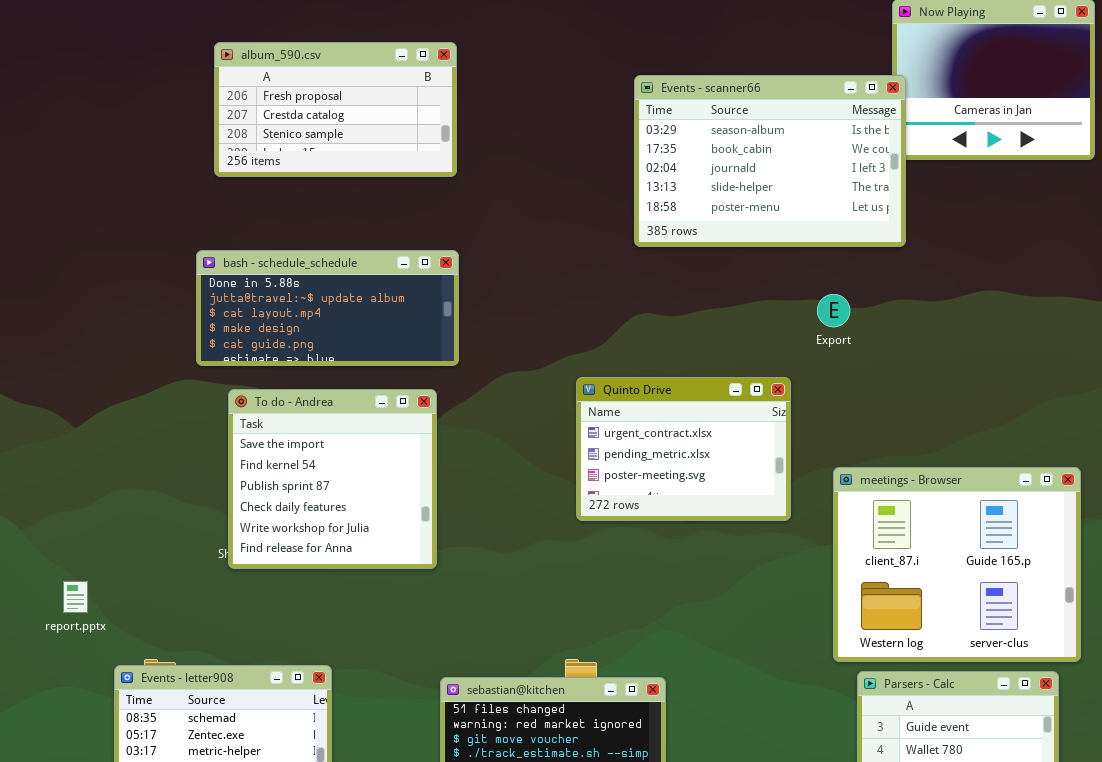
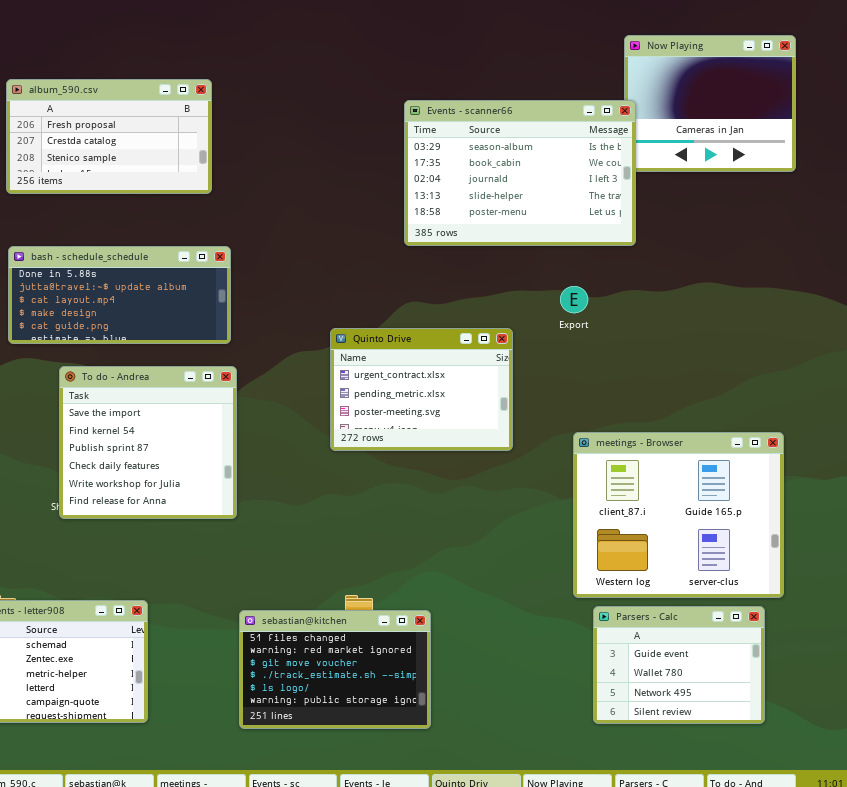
album_590.csv: [214,42,457,177] -> [6,79,212,194], moved
bash - schedule_schedule: [196,250,459,366] -> [8,246,231,344], moved
Quinto Drive: [576,377,791,521] -> [330,328,513,451], moved

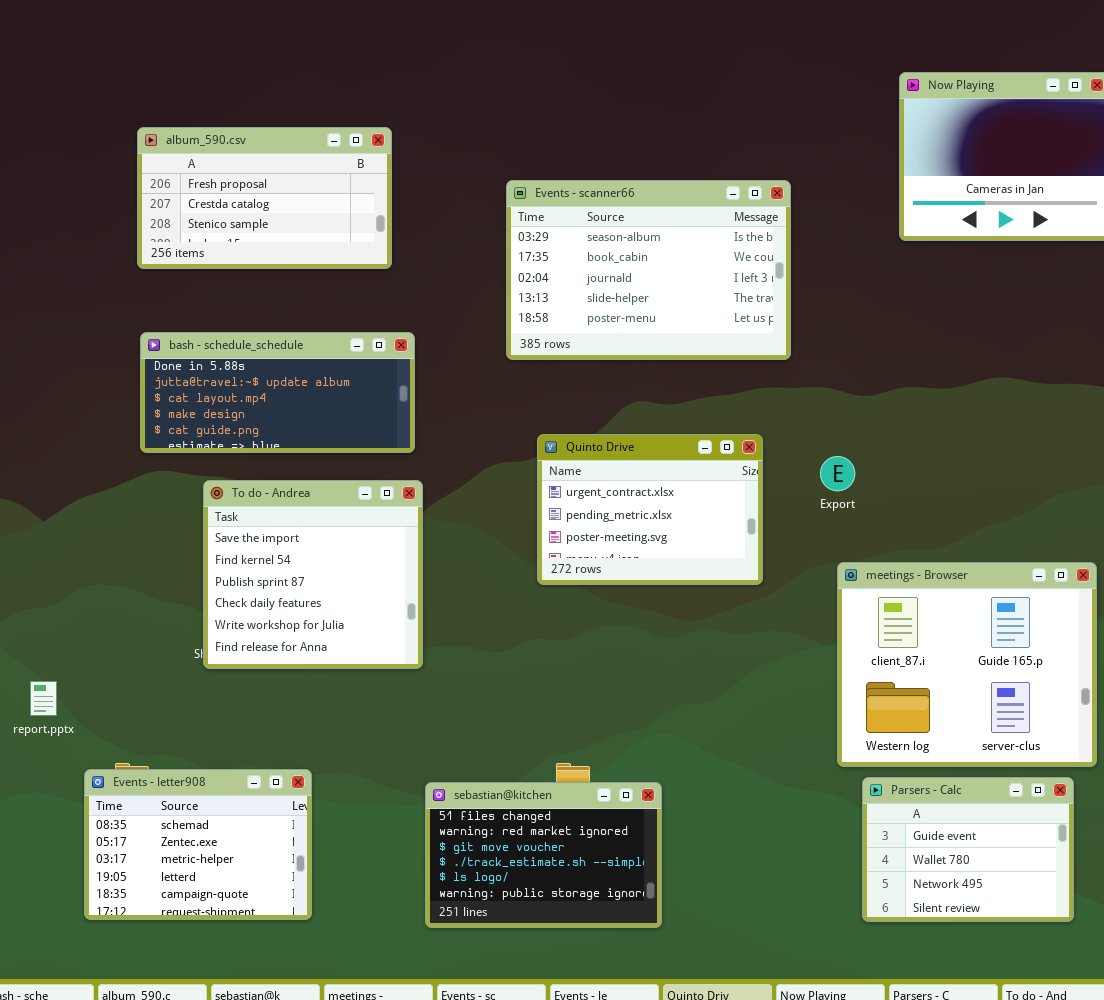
Events - scanner66: [404,100,636,246] -> [506,180,791,360], moved
Export: [560,286,588,313] -> [820,456,855,491], moved

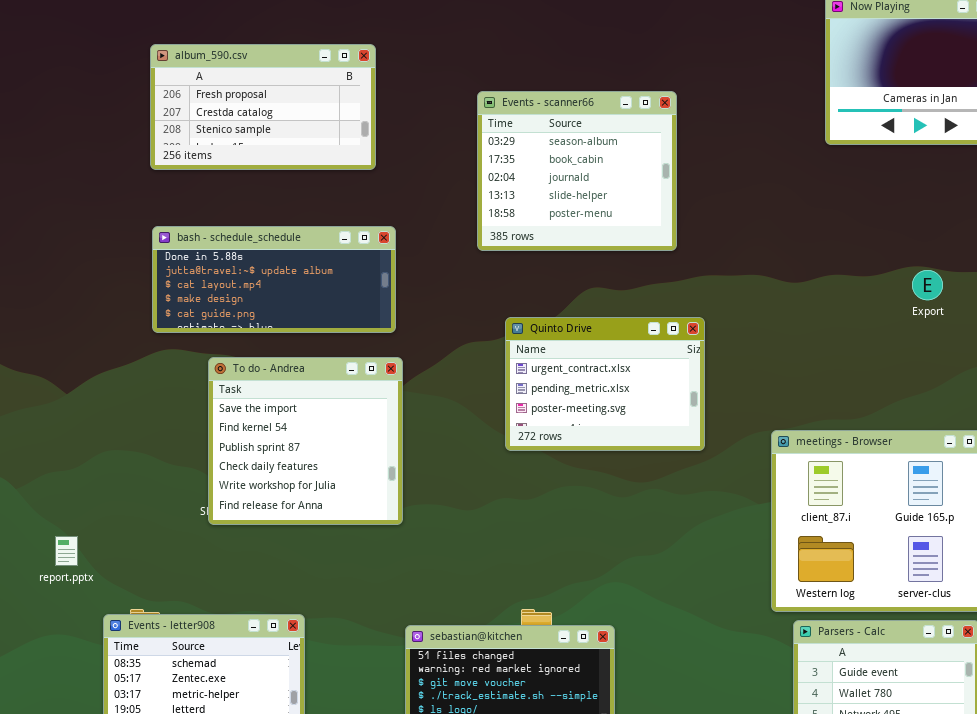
Events - scanner66: [506,180,791,360] -> [477,91,677,251], resized
Export: [820,456,855,491] -> [912,270,943,300], moved

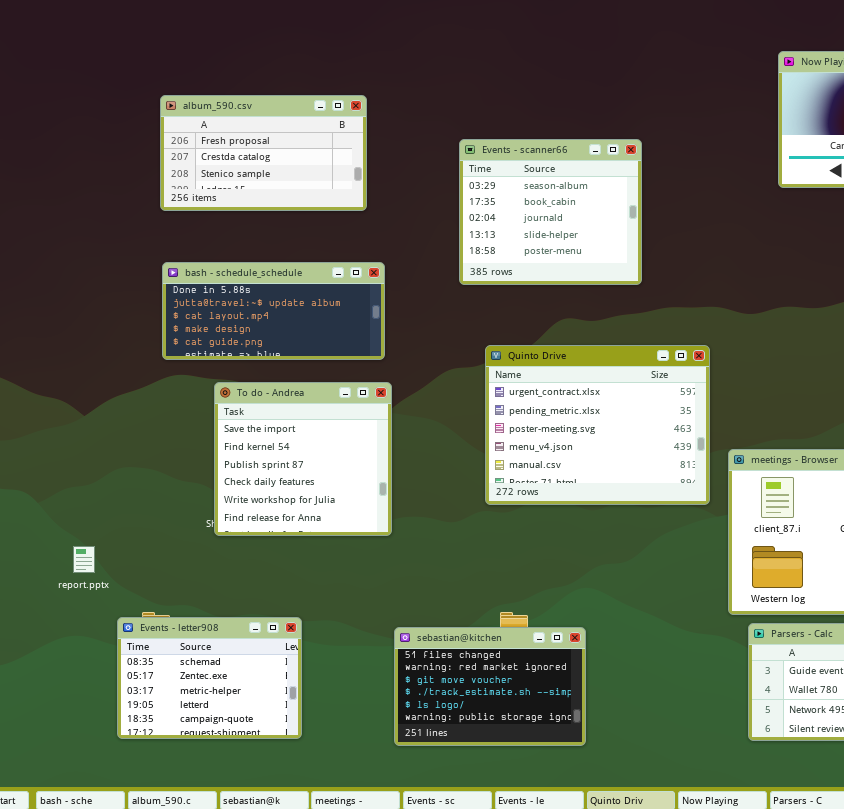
Quinto Drive: [505,317,705,451] -> [485,345,710,505], resized

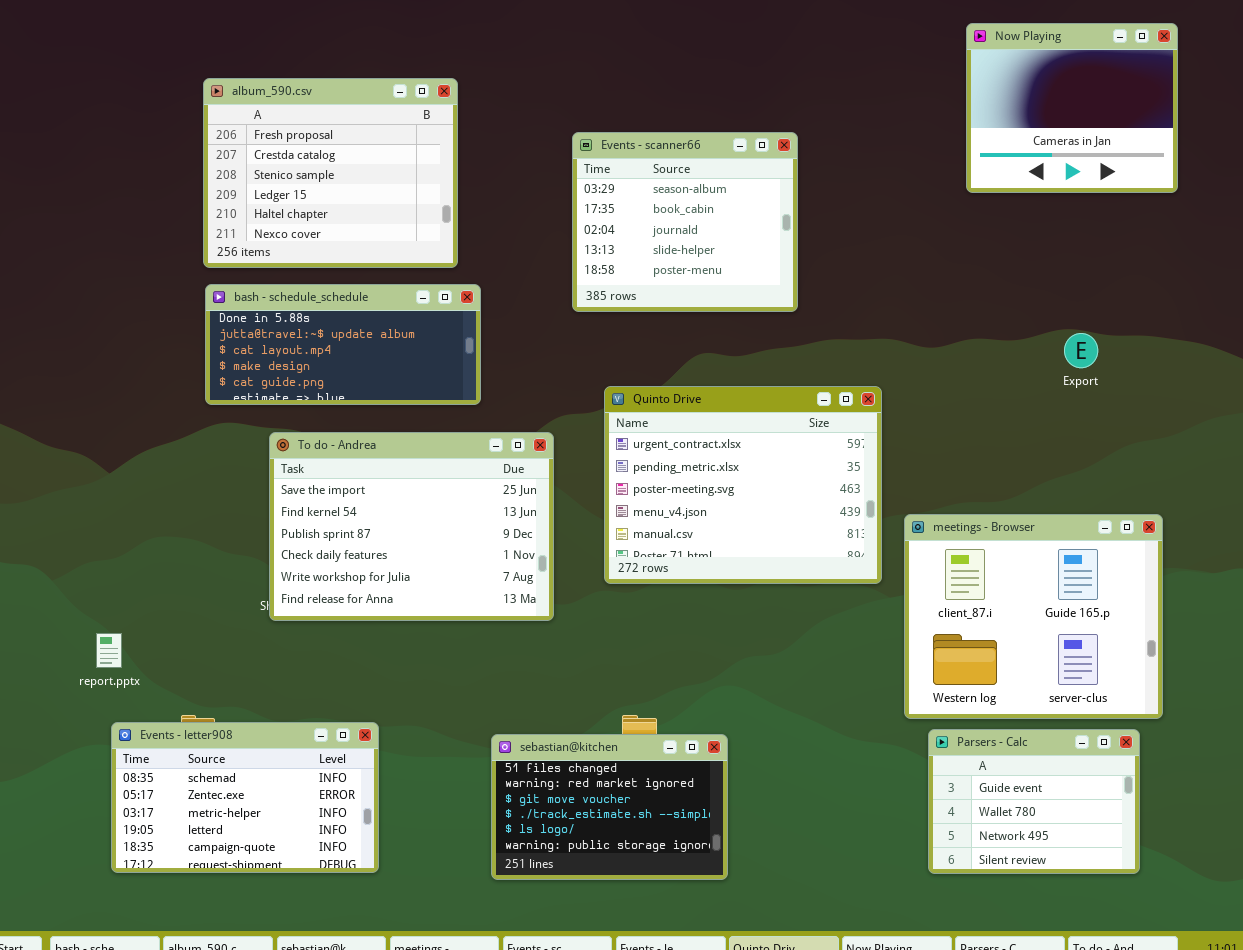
album_590.csv: [160,95,367,211] -> [203,78,458,268], resized
To do - Andrea: [214,382,392,536] -> [269,432,554,621], resized
Events - letter908: [117,617,302,739] -> [111,722,379,873], resized

